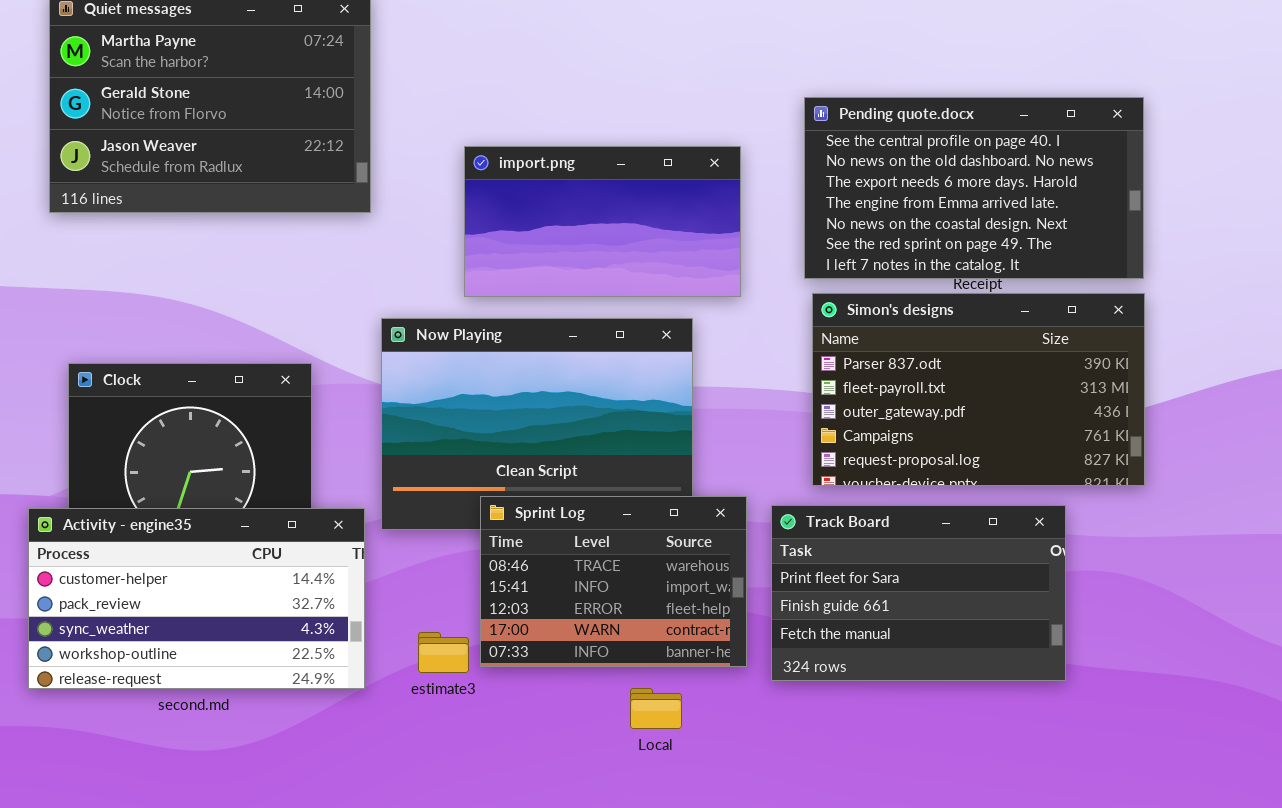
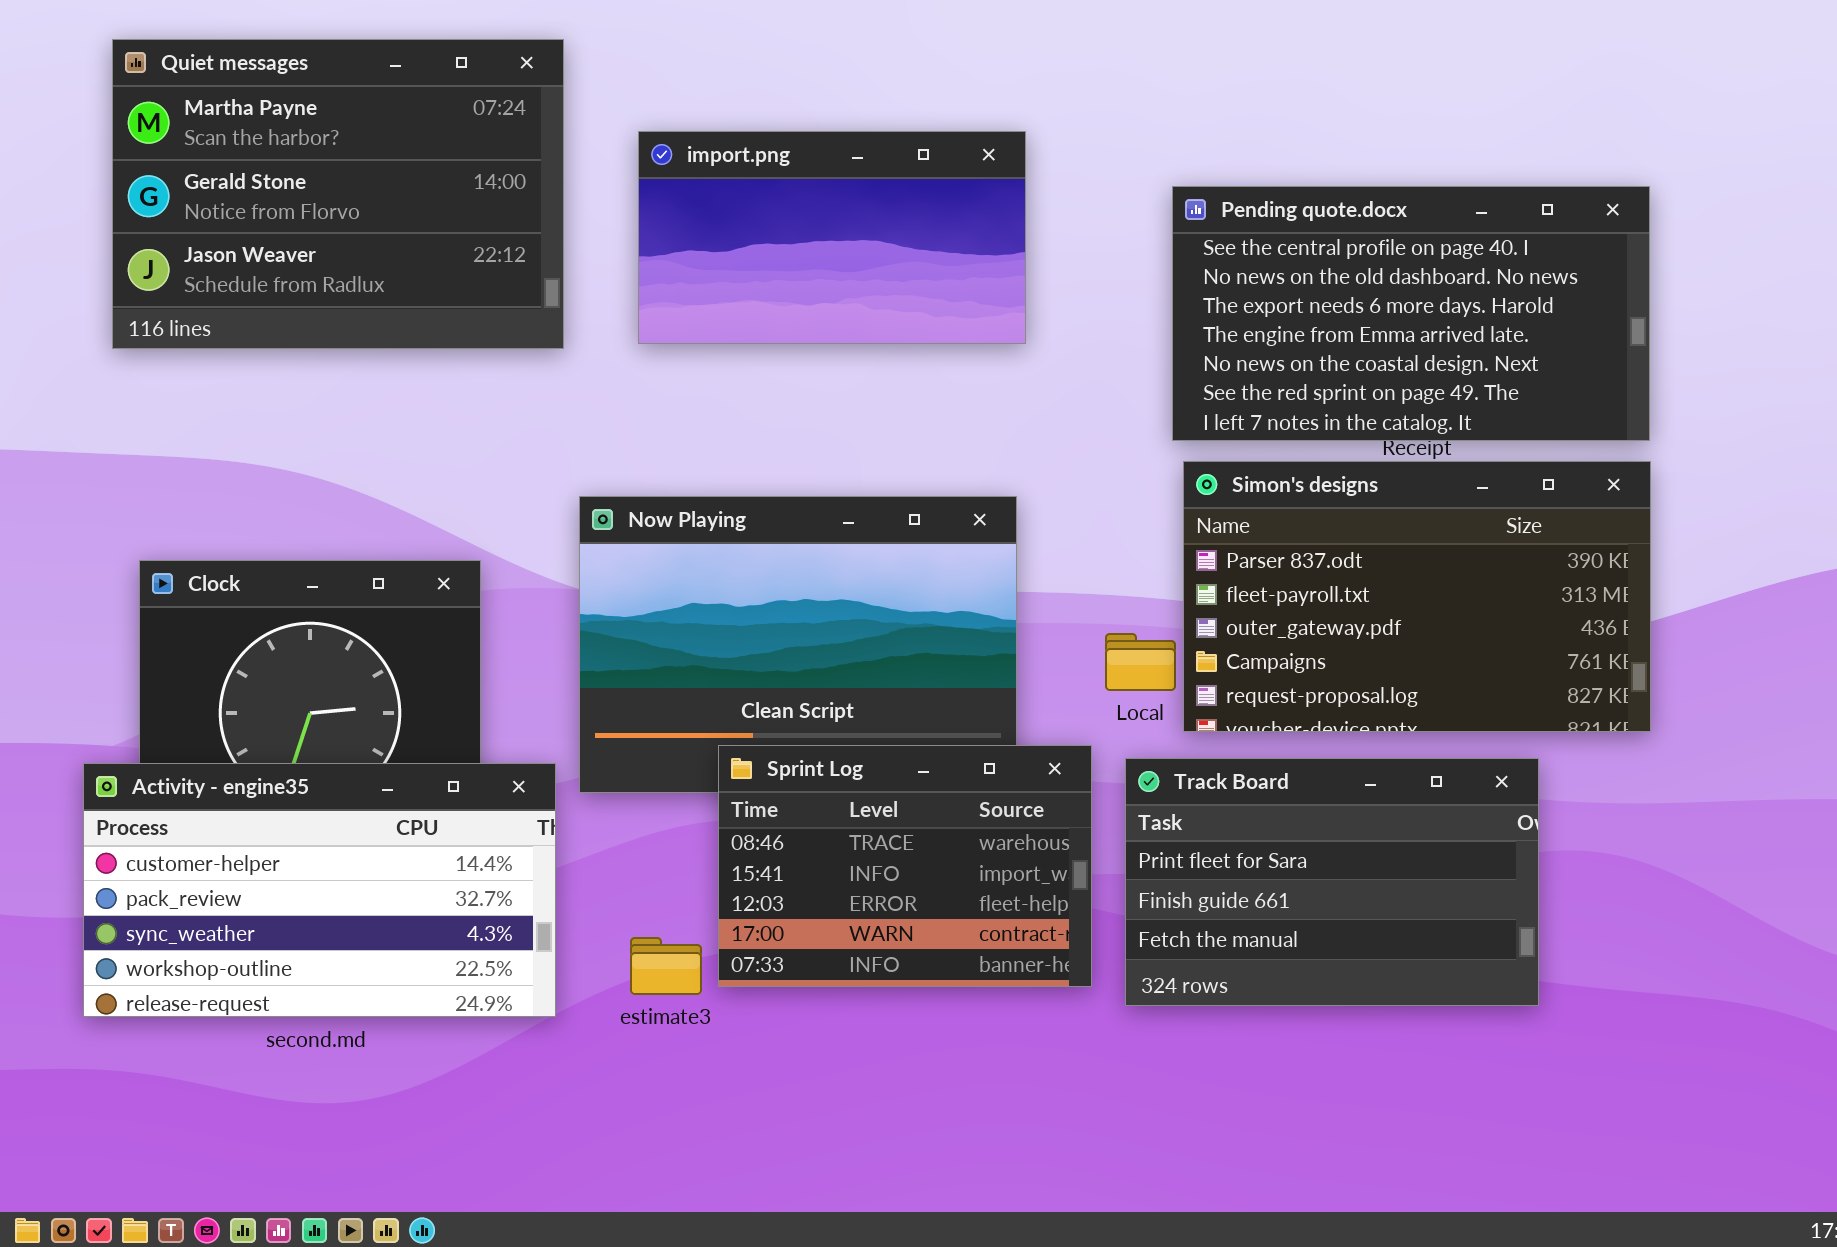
import.png: [464,146,741,297] -> [638,131,1026,344], moved
Local: [630,688,682,729] -> [1105,633,1176,691], moved

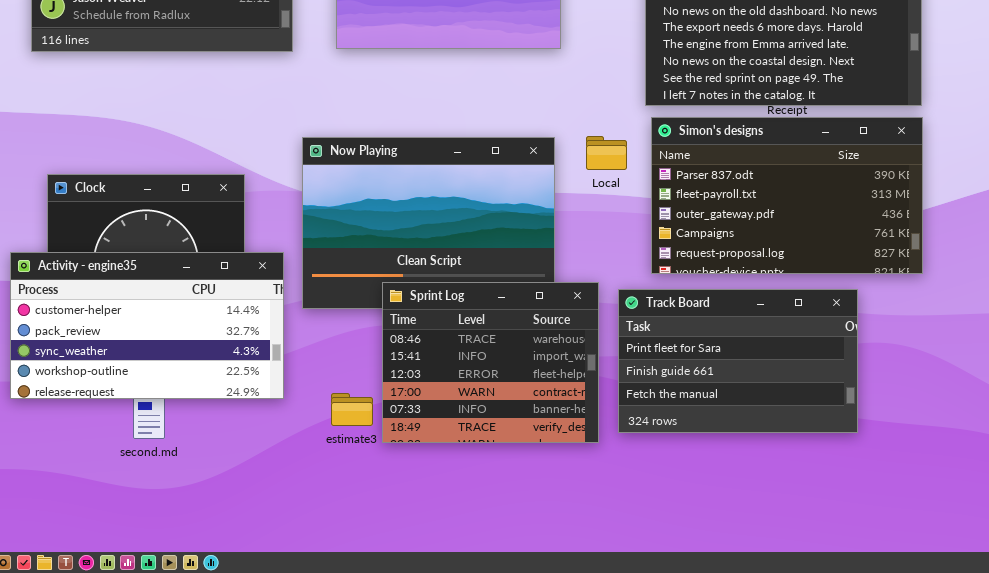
Local: [1105,633,1176,691] -> [586,136,627,170], moved
Sprint Log: [718,745,1092,987] -> [382,282,599,443], resized
Activity - engine35: [83,763,556,1017] -> [10,252,284,399], moved

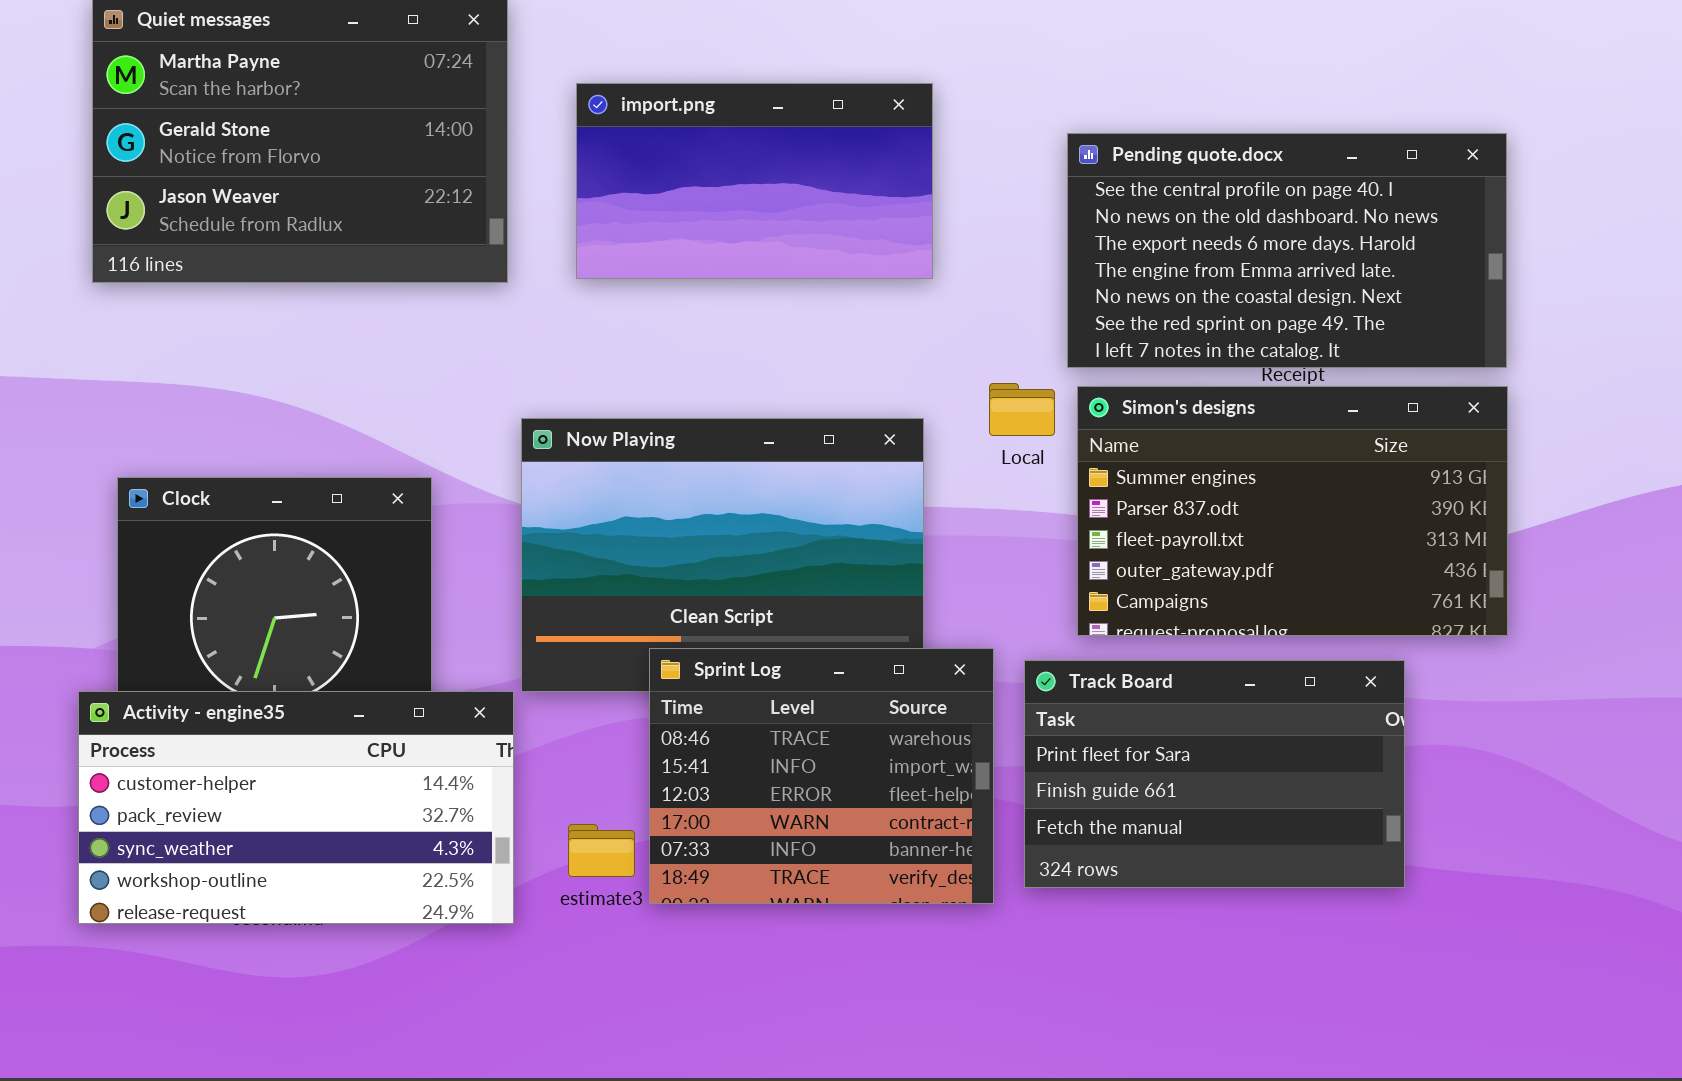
Simon's designs: [651,117,923,274] -> [1077,386,1508,636], scrolled up 1 row
Local: [586,136,627,170] -> [989,383,1055,436], moved
Activity - engine35: [10,252,284,399] -> [78,691,514,924], moved

